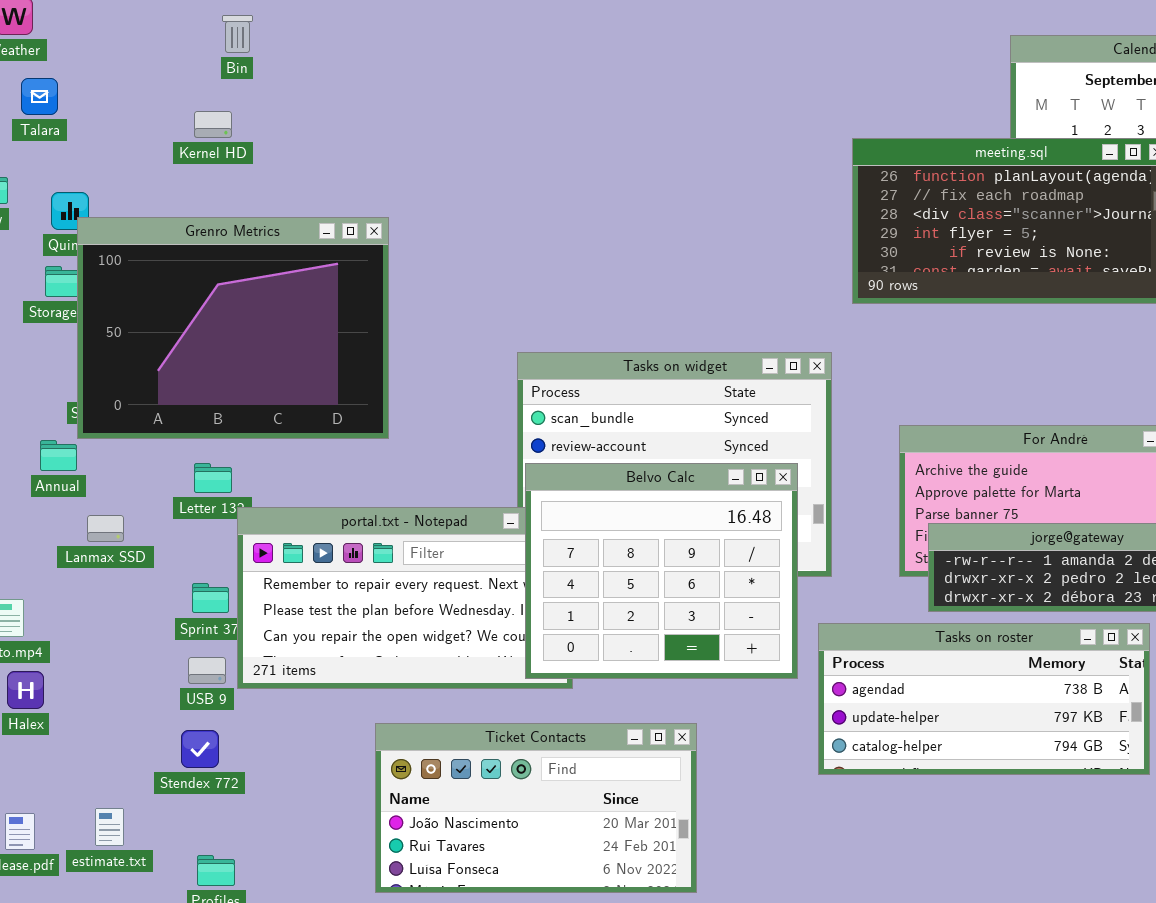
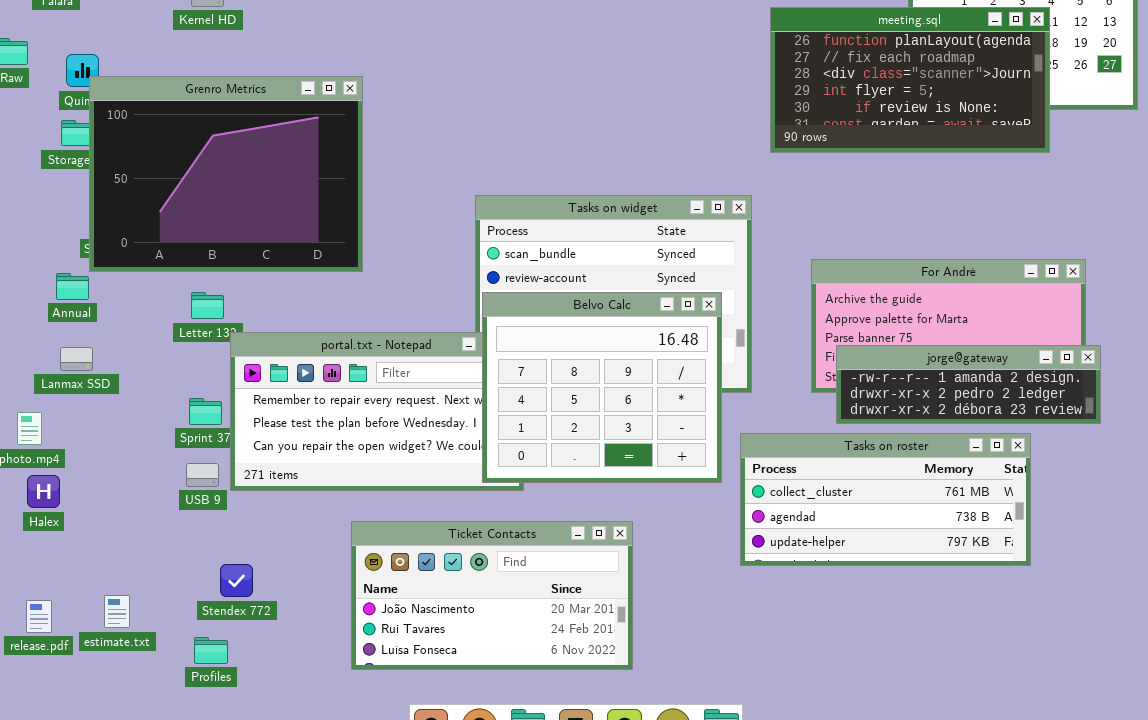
Lanmax SSD: [87,515,124,542] -> [60,347,93,371], moved
Tasks on roster: [818,623,1150,775] -> [740,433,1031,566], scrolled up 1 row
Stendex 772: [181,730,219,768] -> [220,564,253,597], moved

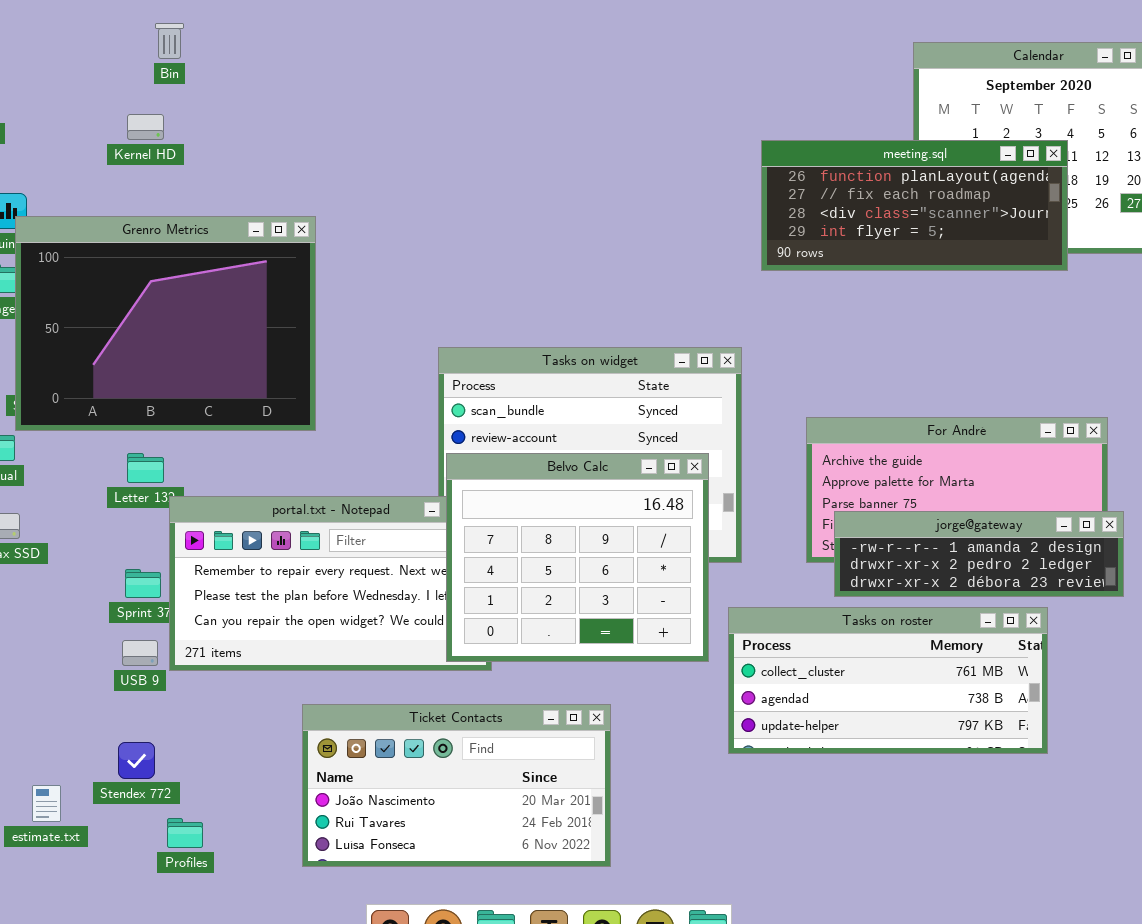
meeting.sql: [770,7,1050,153] -> [761,140,1068,271], resized
Stendex 772: [220,564,253,597] -> [118,742,155,779], moved
Profiles: [194,637,228,664] -> [167,818,203,848], moved

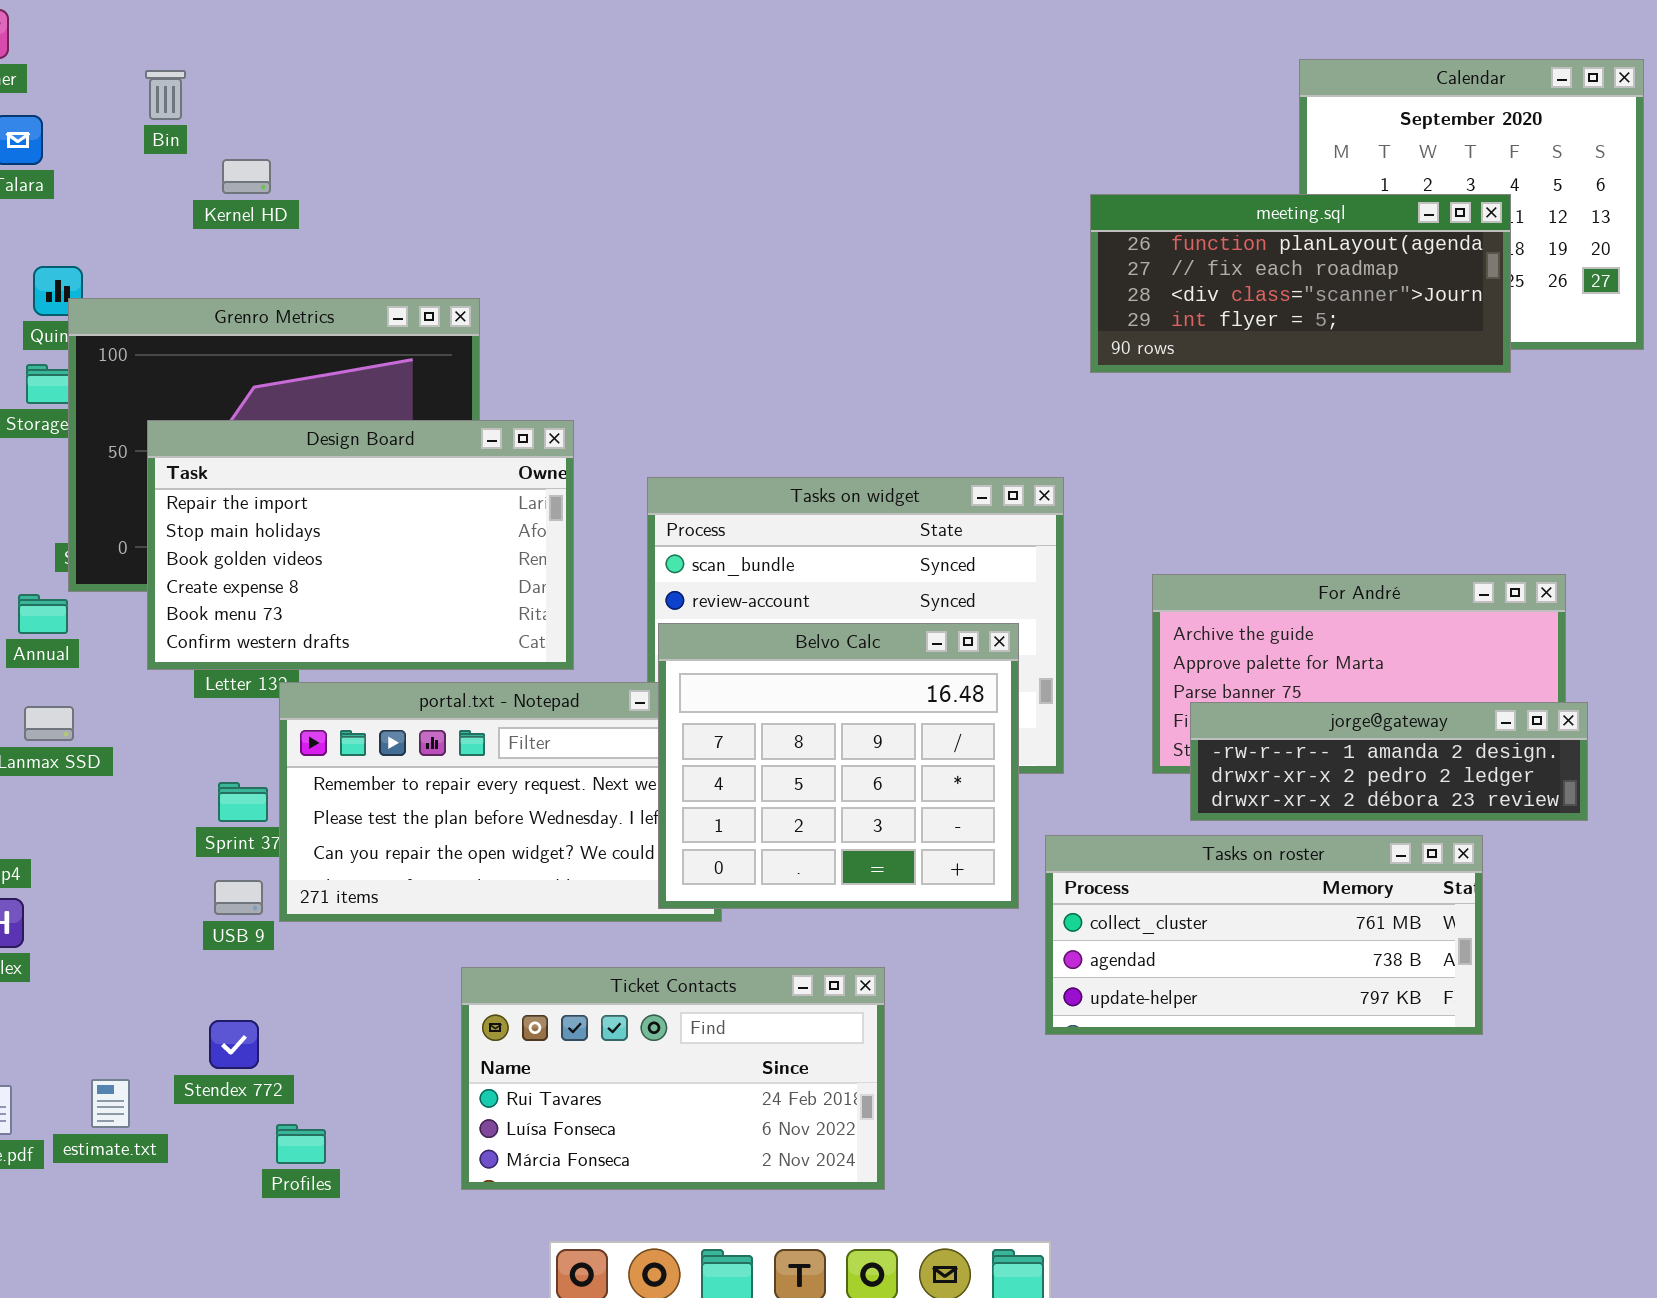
Bin: [155,23,184,59] -> [145,70,186,120], moved
Design Board: none -> [147,420,574,670], opened
Ticket Contacts: [302,704,611,867] -> [461,967,885,1190], scrolled down 1 row

